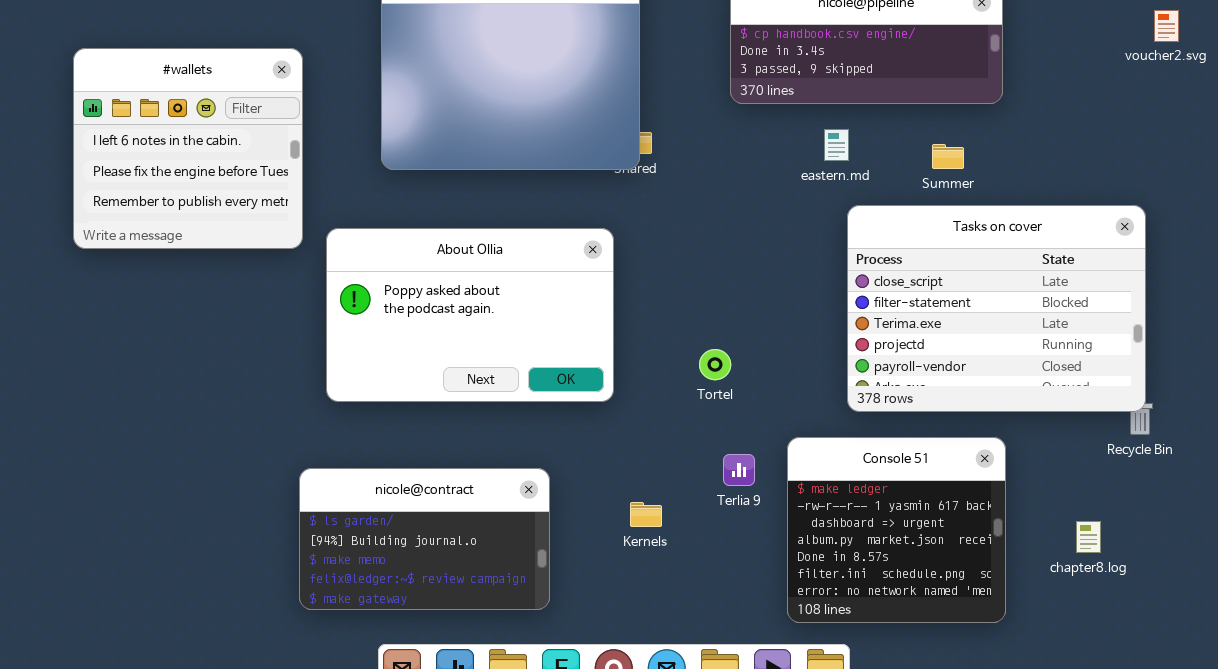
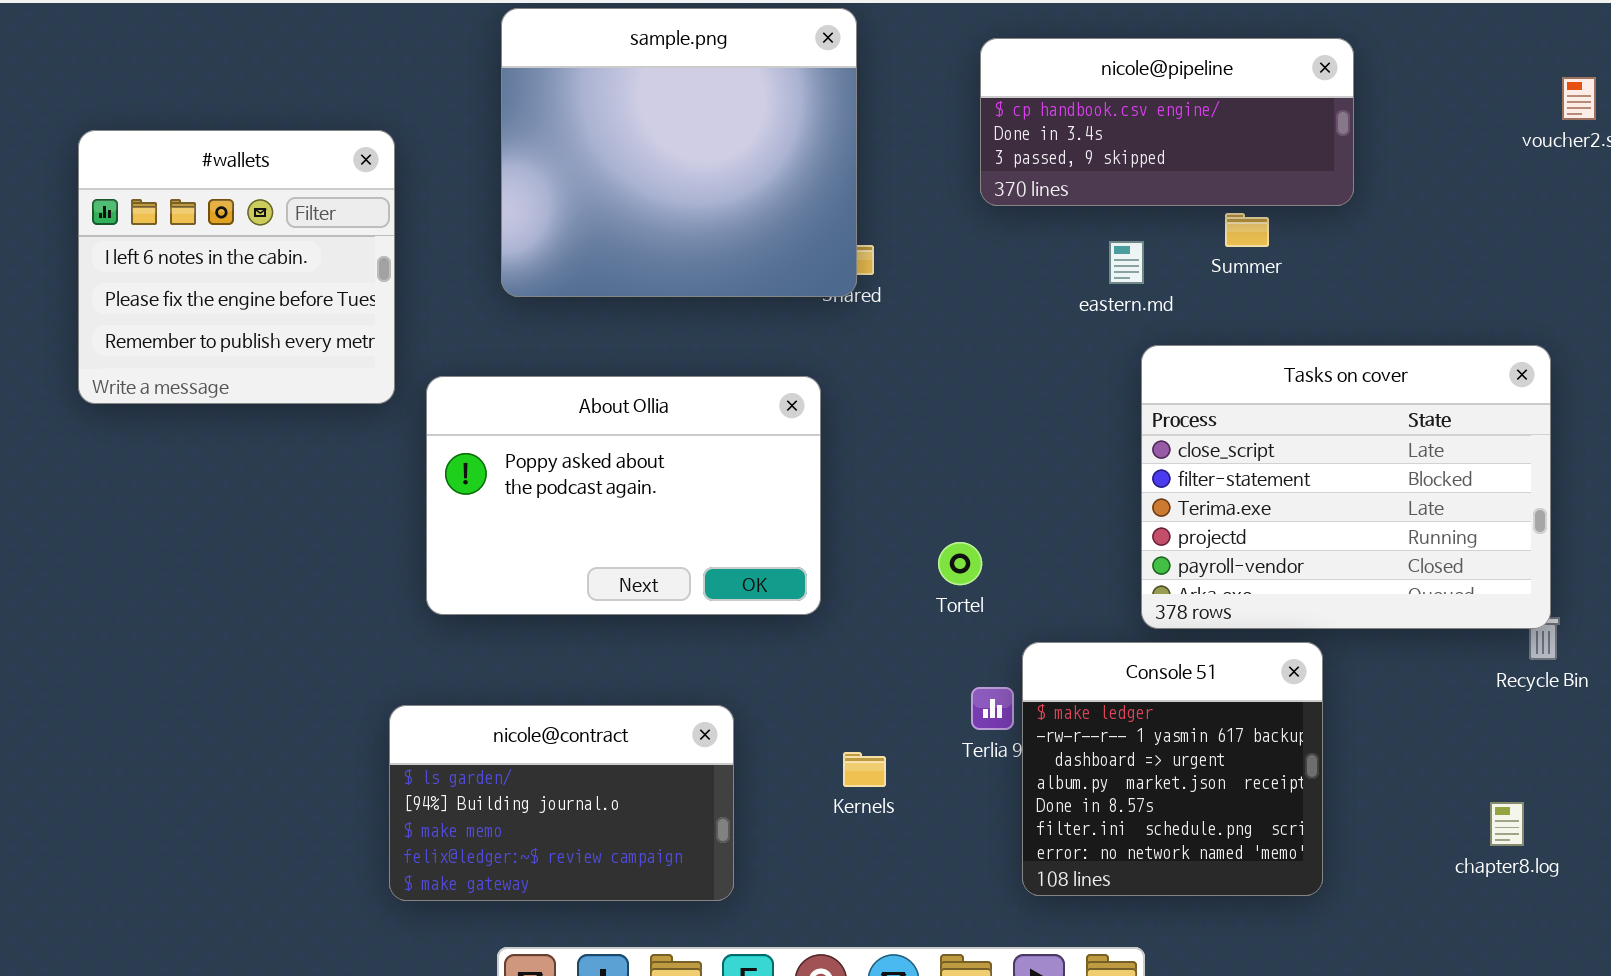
Summer: [932,144,964,169] -> [1225,213,1269,247], moved
Console 51: [787,437,1006,623] -> [1022,642,1323,896], moved
chapter8.log: [1076,521,1101,553] -> [1490,802,1524,846], moved

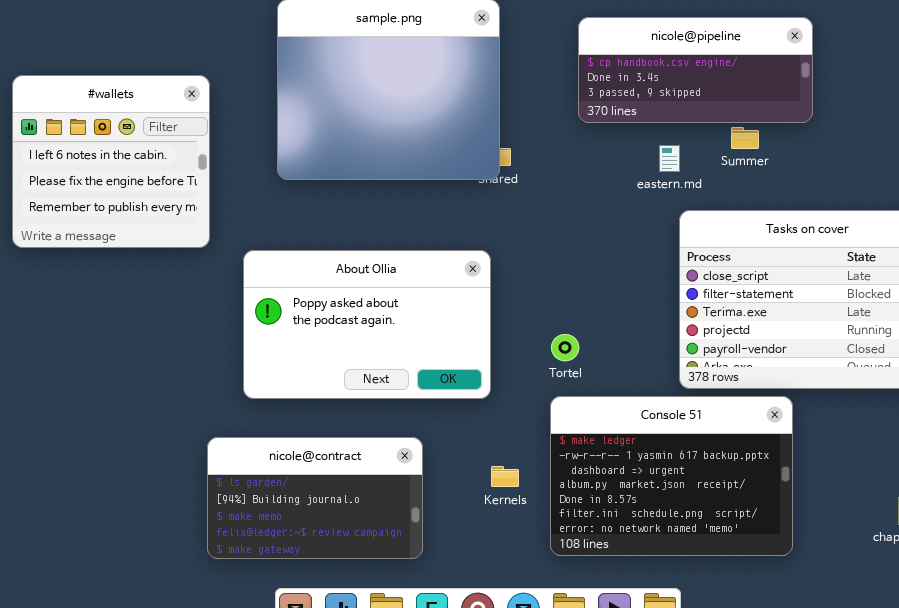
About Ollia: [426,376,821,615] -> [243,250,491,399], moved
Console 51: [1022,642,1323,896] -> [550,396,793,556], resized

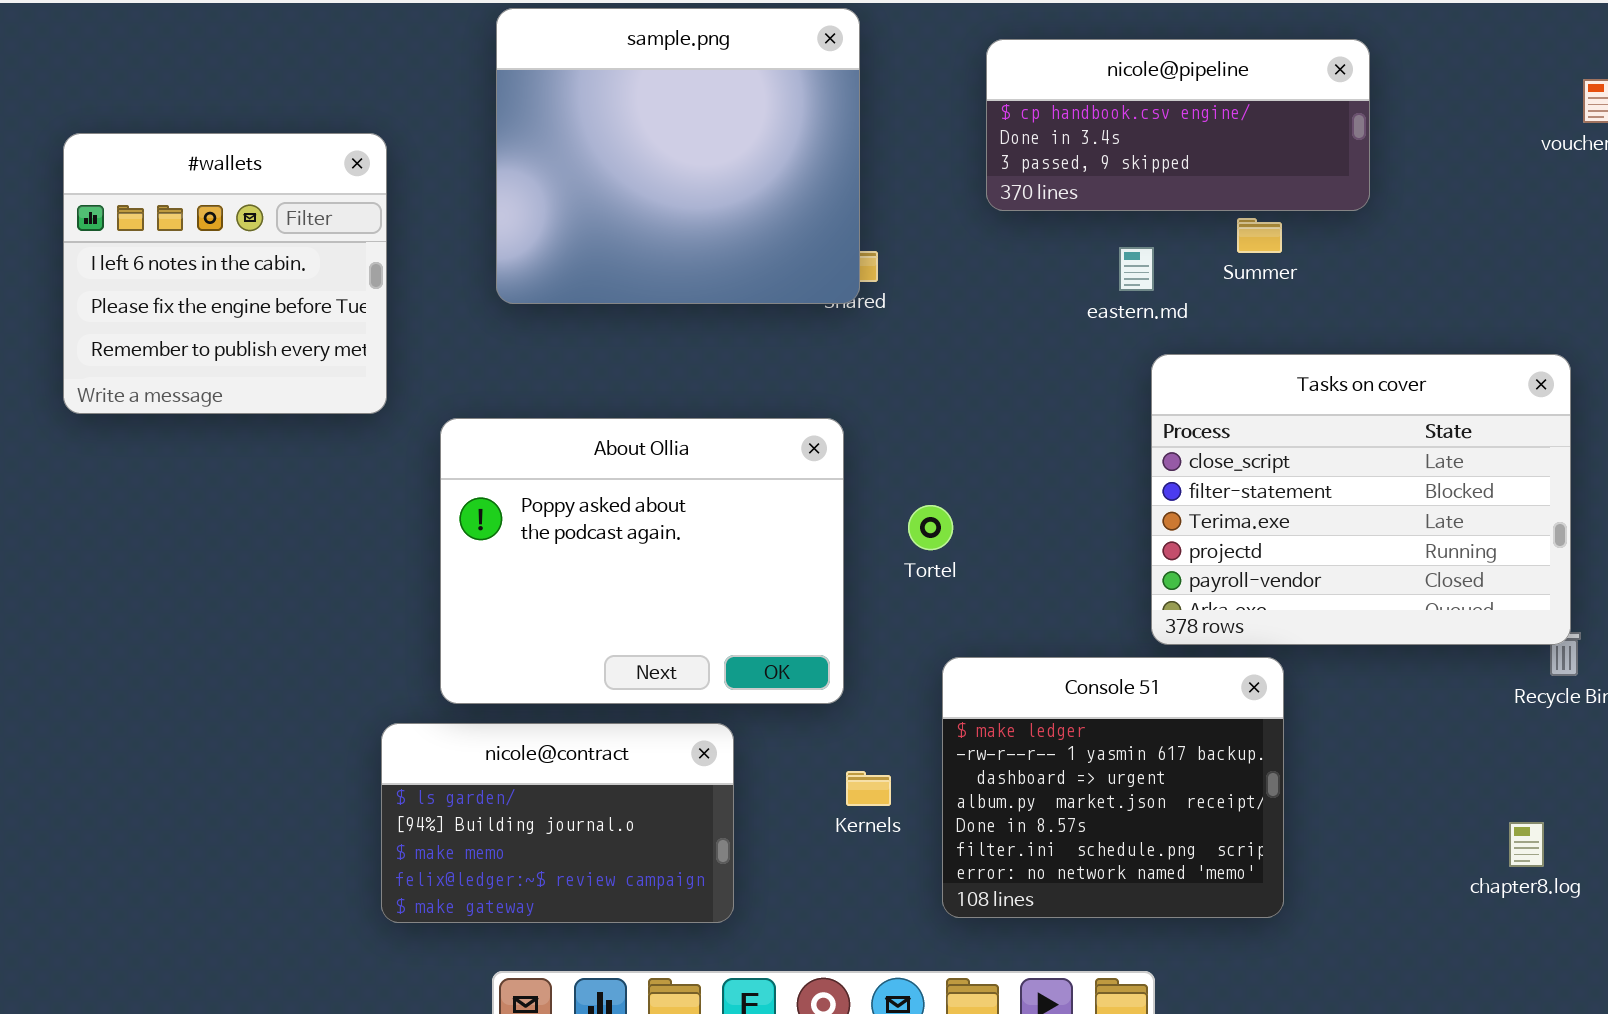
About Ollia: [243,250,491,399] -> [440,418,844,704], resized
Tortel: [551,334,579,361] -> [908,505,953,550], moved
Console 51: [550,396,793,556] -> [942,657,1284,918], resized

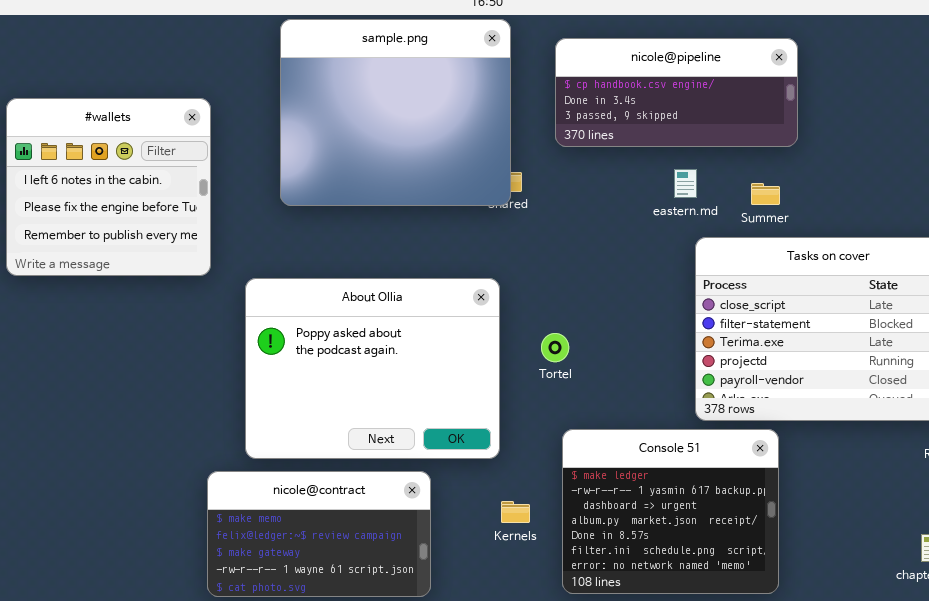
nicole@pipeline: [986,39,1370,211] -> [555,38,798,147], moved
Summer: [1237,218,1282,253] -> [751,183,780,205], moved
nicole@contract: [381,723,734,923] -> [207,471,431,597], scrolled down 2 rows

